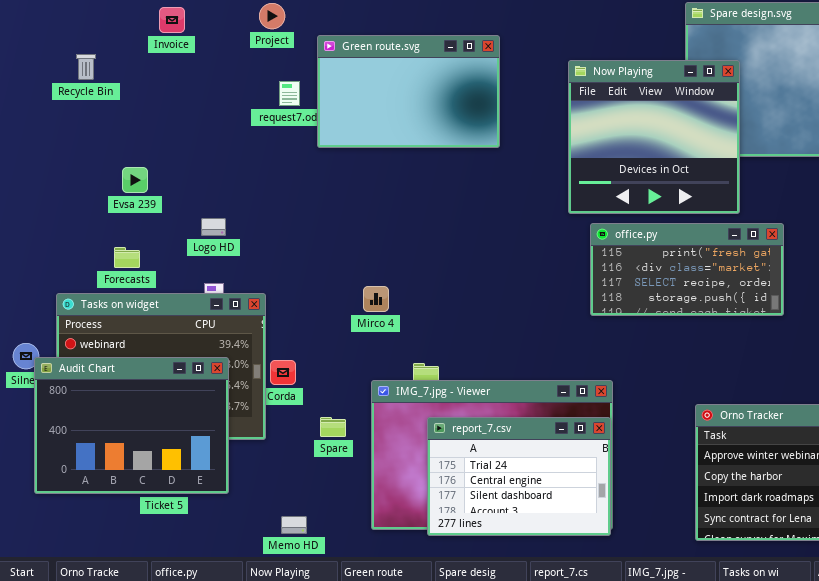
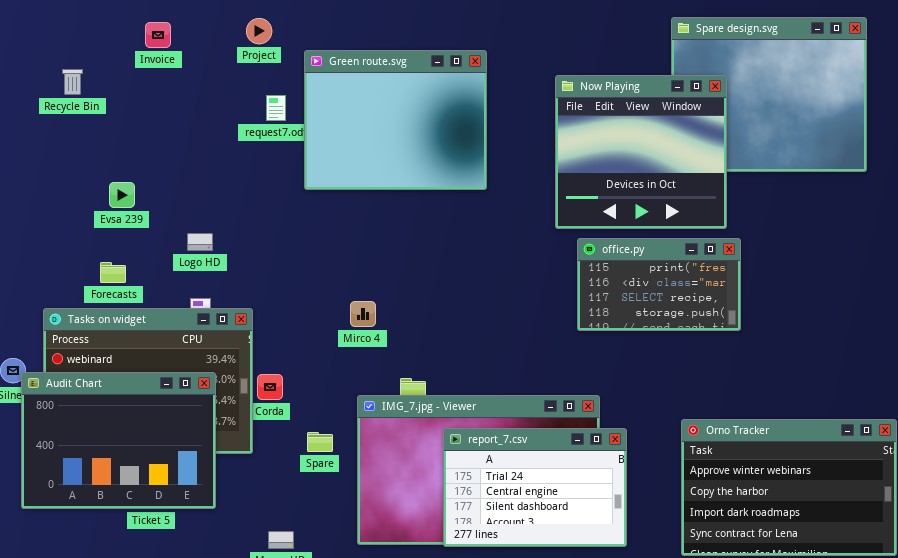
Green route.svg: [317,35,500,148] -> [304,50,487,190], resized
office.py: [590,223,784,316] -> [577,238,741,331], resized
report_7.csv: [427,417,611,536] -> [443,428,627,547], moved

